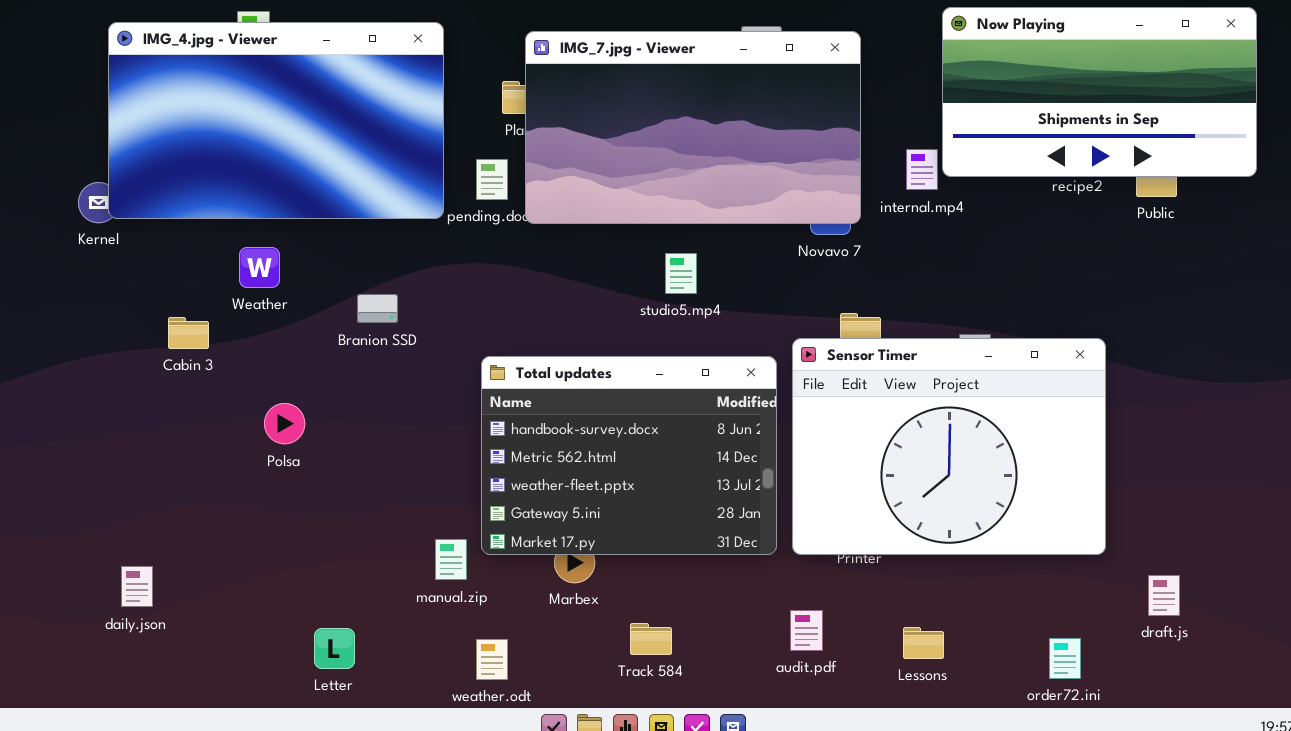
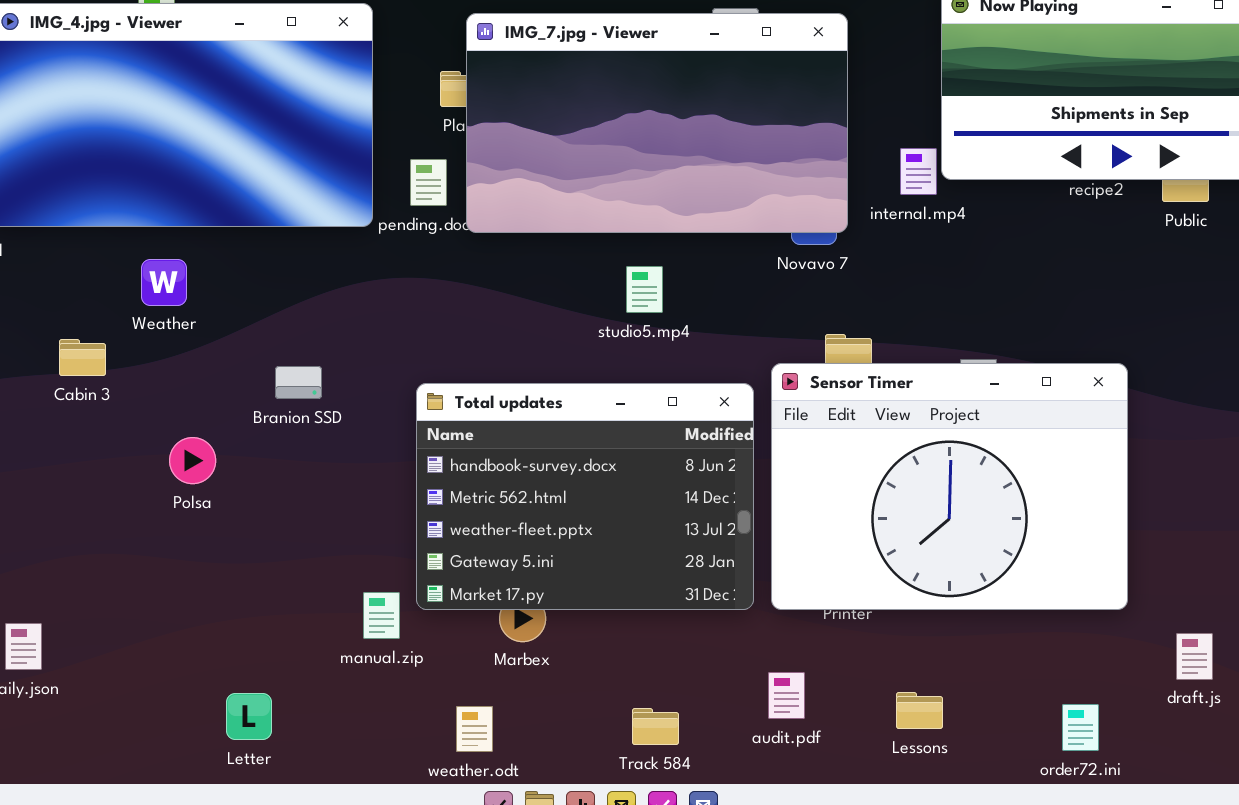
Branion SSD: [357,294,398,323] -> [275,366,322,399], moved
Track 584: [630,623,672,655] -> [632,708,679,745], moved
weather.odt: [476,639,508,680] -> [456,706,493,752], moved

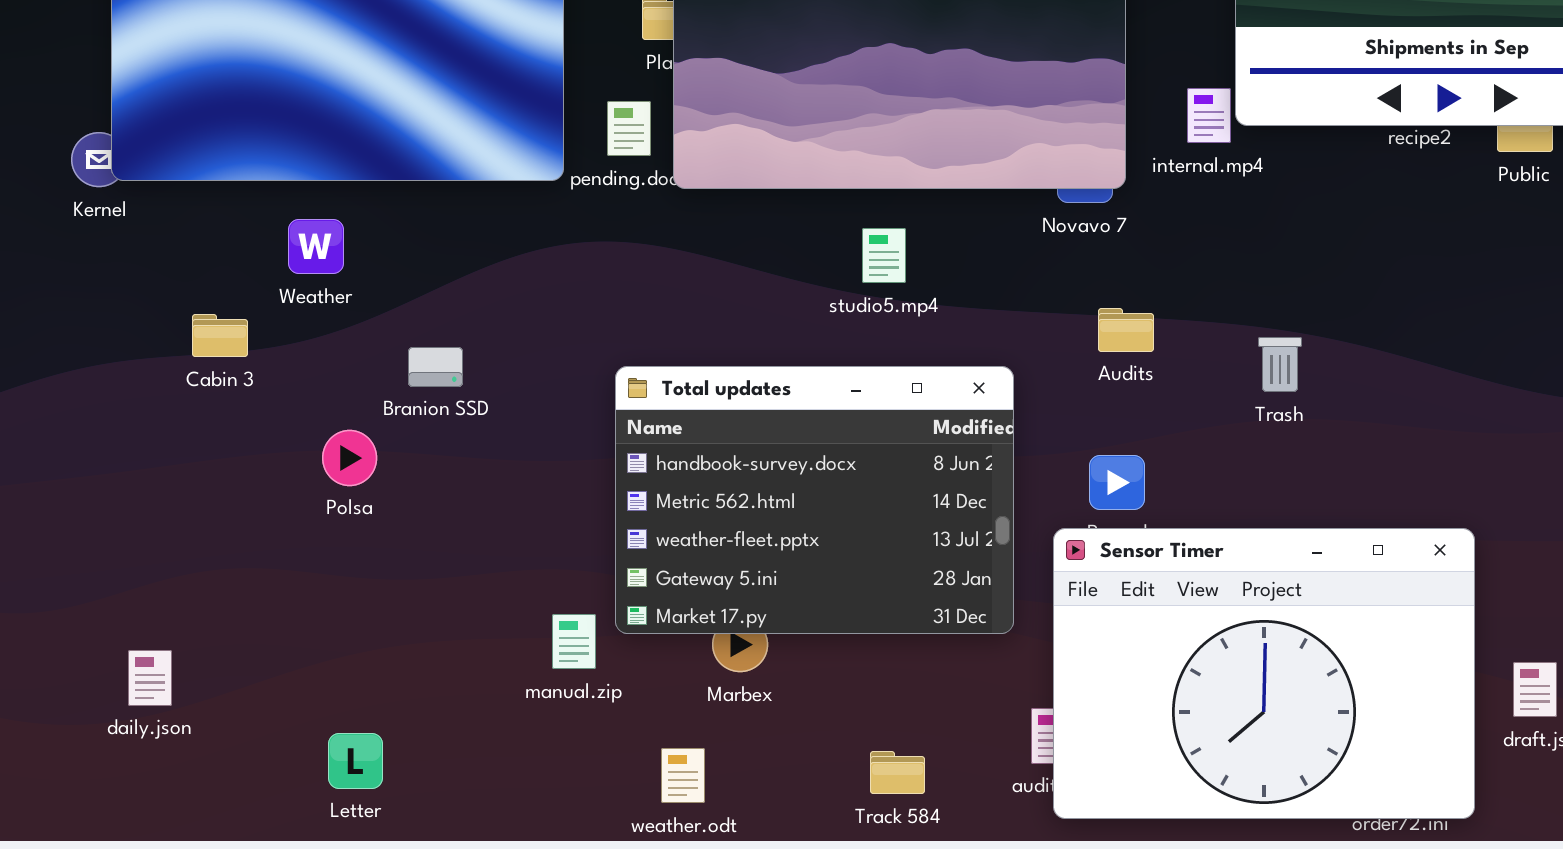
Sensor Timer: [771,363,1128,610] -> [1053,528,1475,819], moved
Branion SSD: [275,366,322,399] -> [408,347,463,387], moved
Letter: [226,693,272,740] -> [328,733,383,789], moved

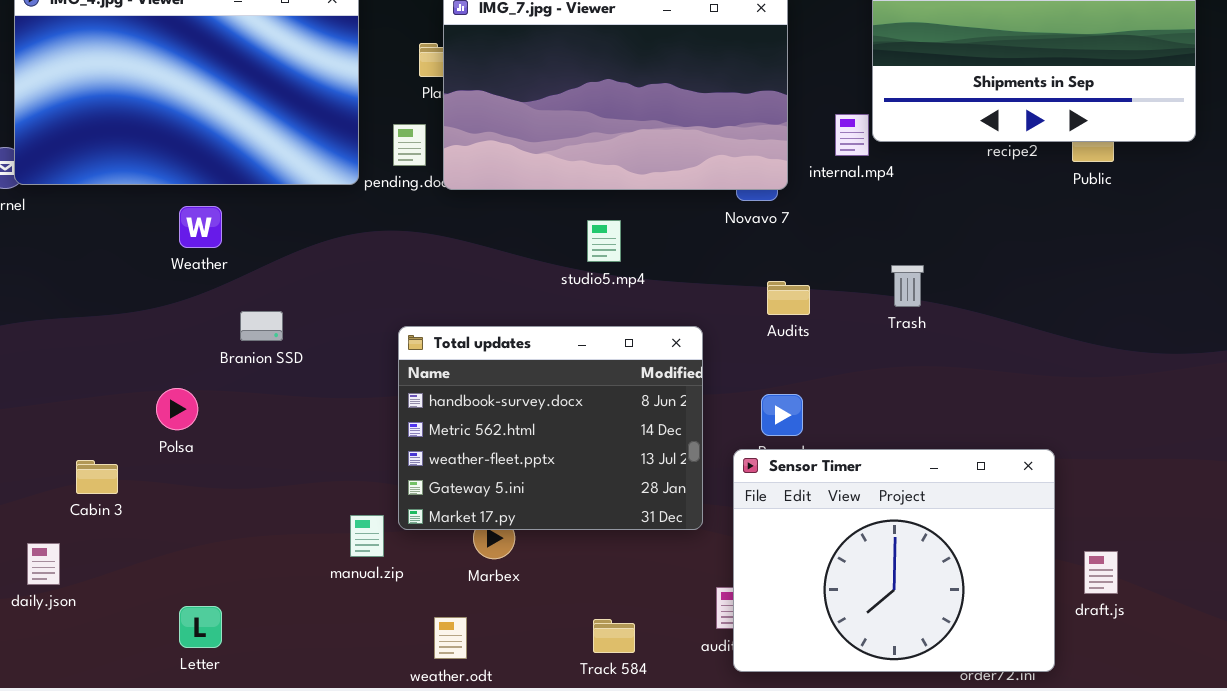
Weather: [288,219,344,274] -> [179,206,222,248], moved
Cabin 3: [192,314,248,357] -> [76,460,118,494], moved
Trash: [1258,337,1302,392] -> [891,265,924,307], moved
Polsa: [322,430,377,486] -> [156,388,198,430], moved

